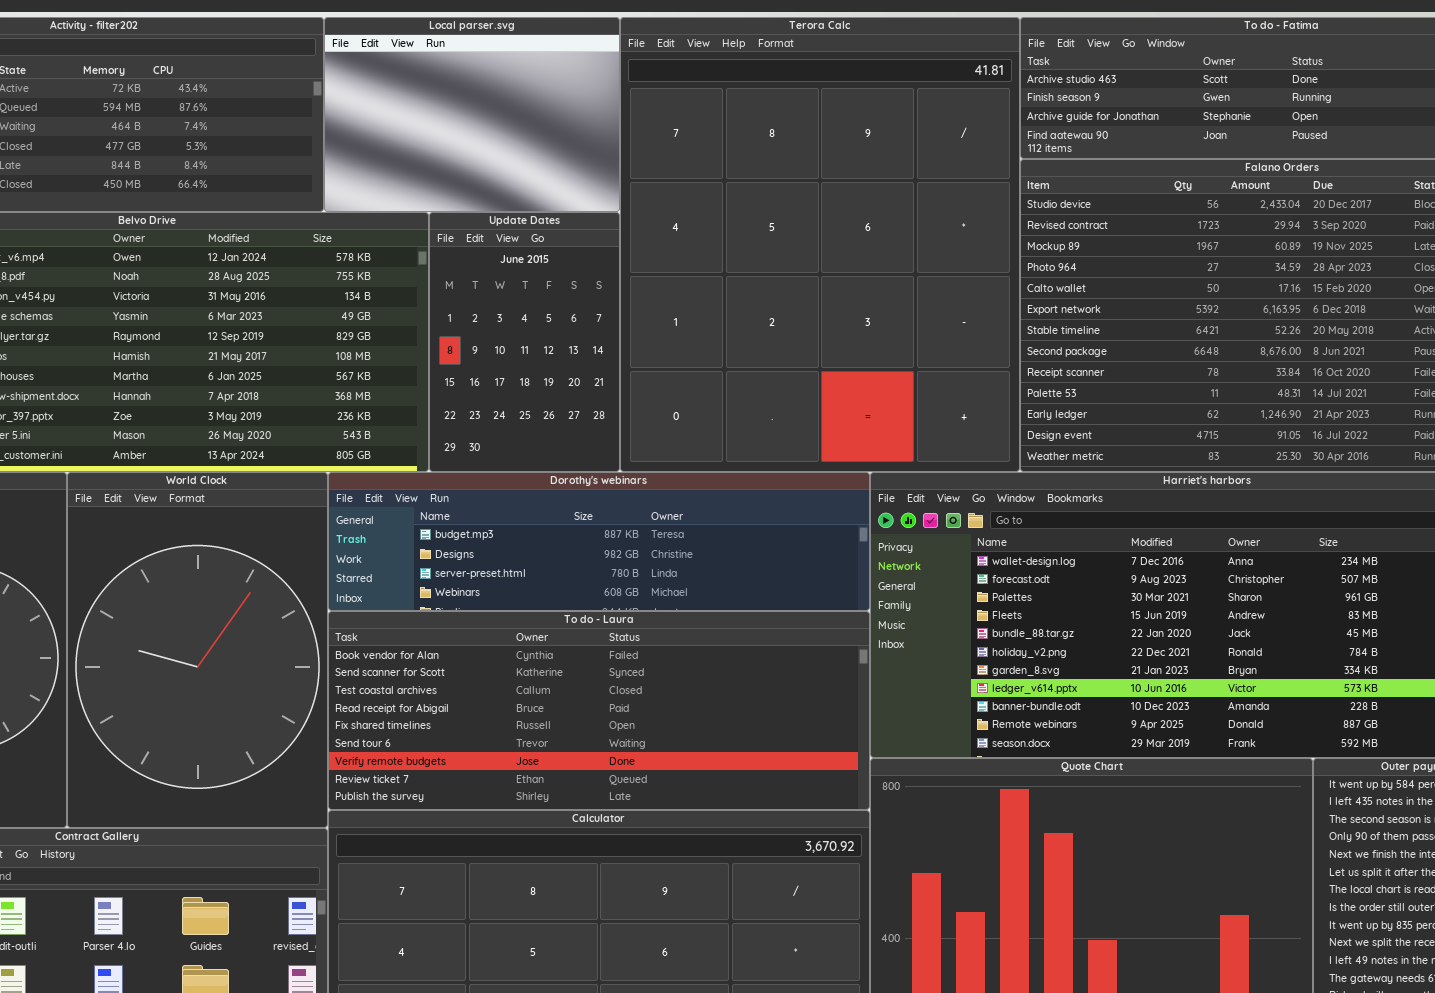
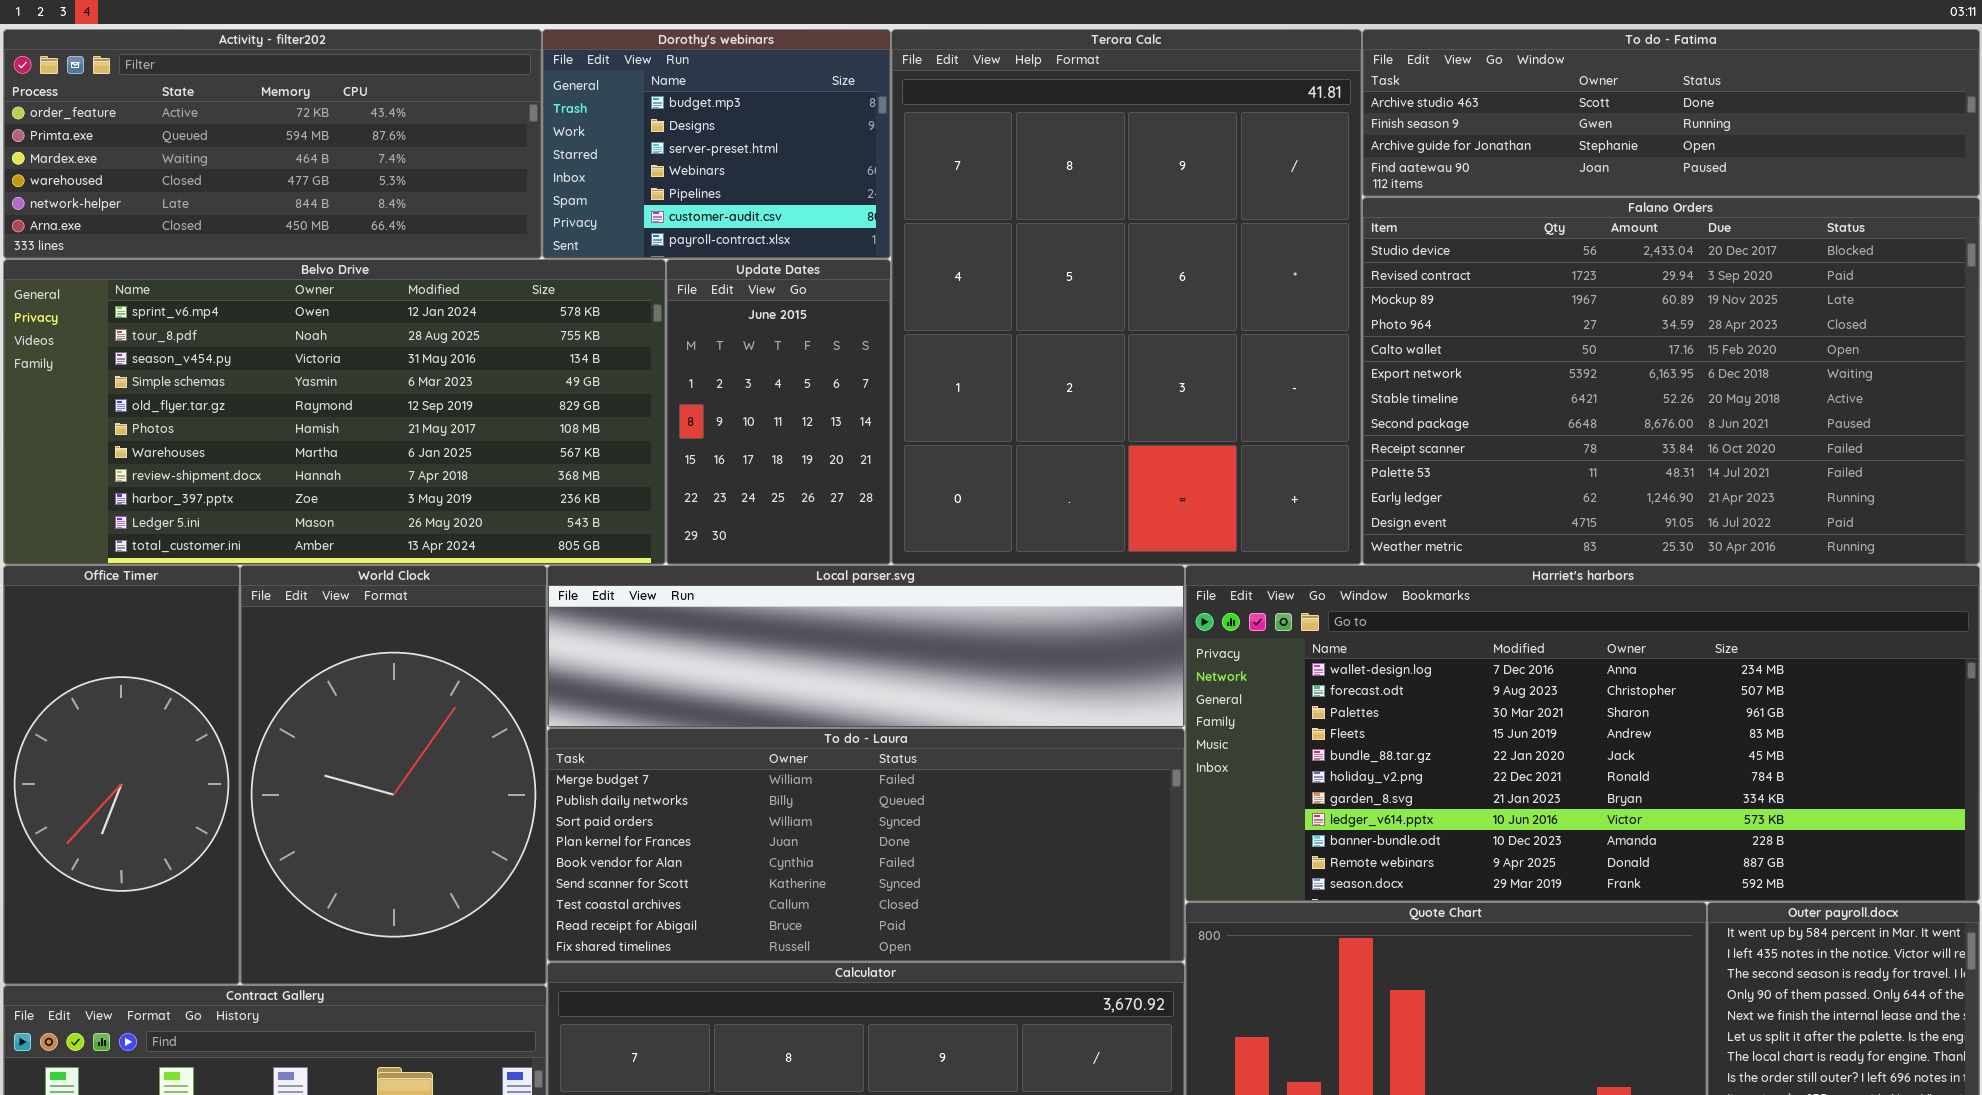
Local parser.svg: [324,17,620,212] -> [547,565,1185,728], moved, resized
Dorothy's webinars: [328,472,870,611] -> [542,29,891,259], moved, resized
To do - Laura: [328,611,870,810] -> [547,728,1185,962], scrolled up 4 rows

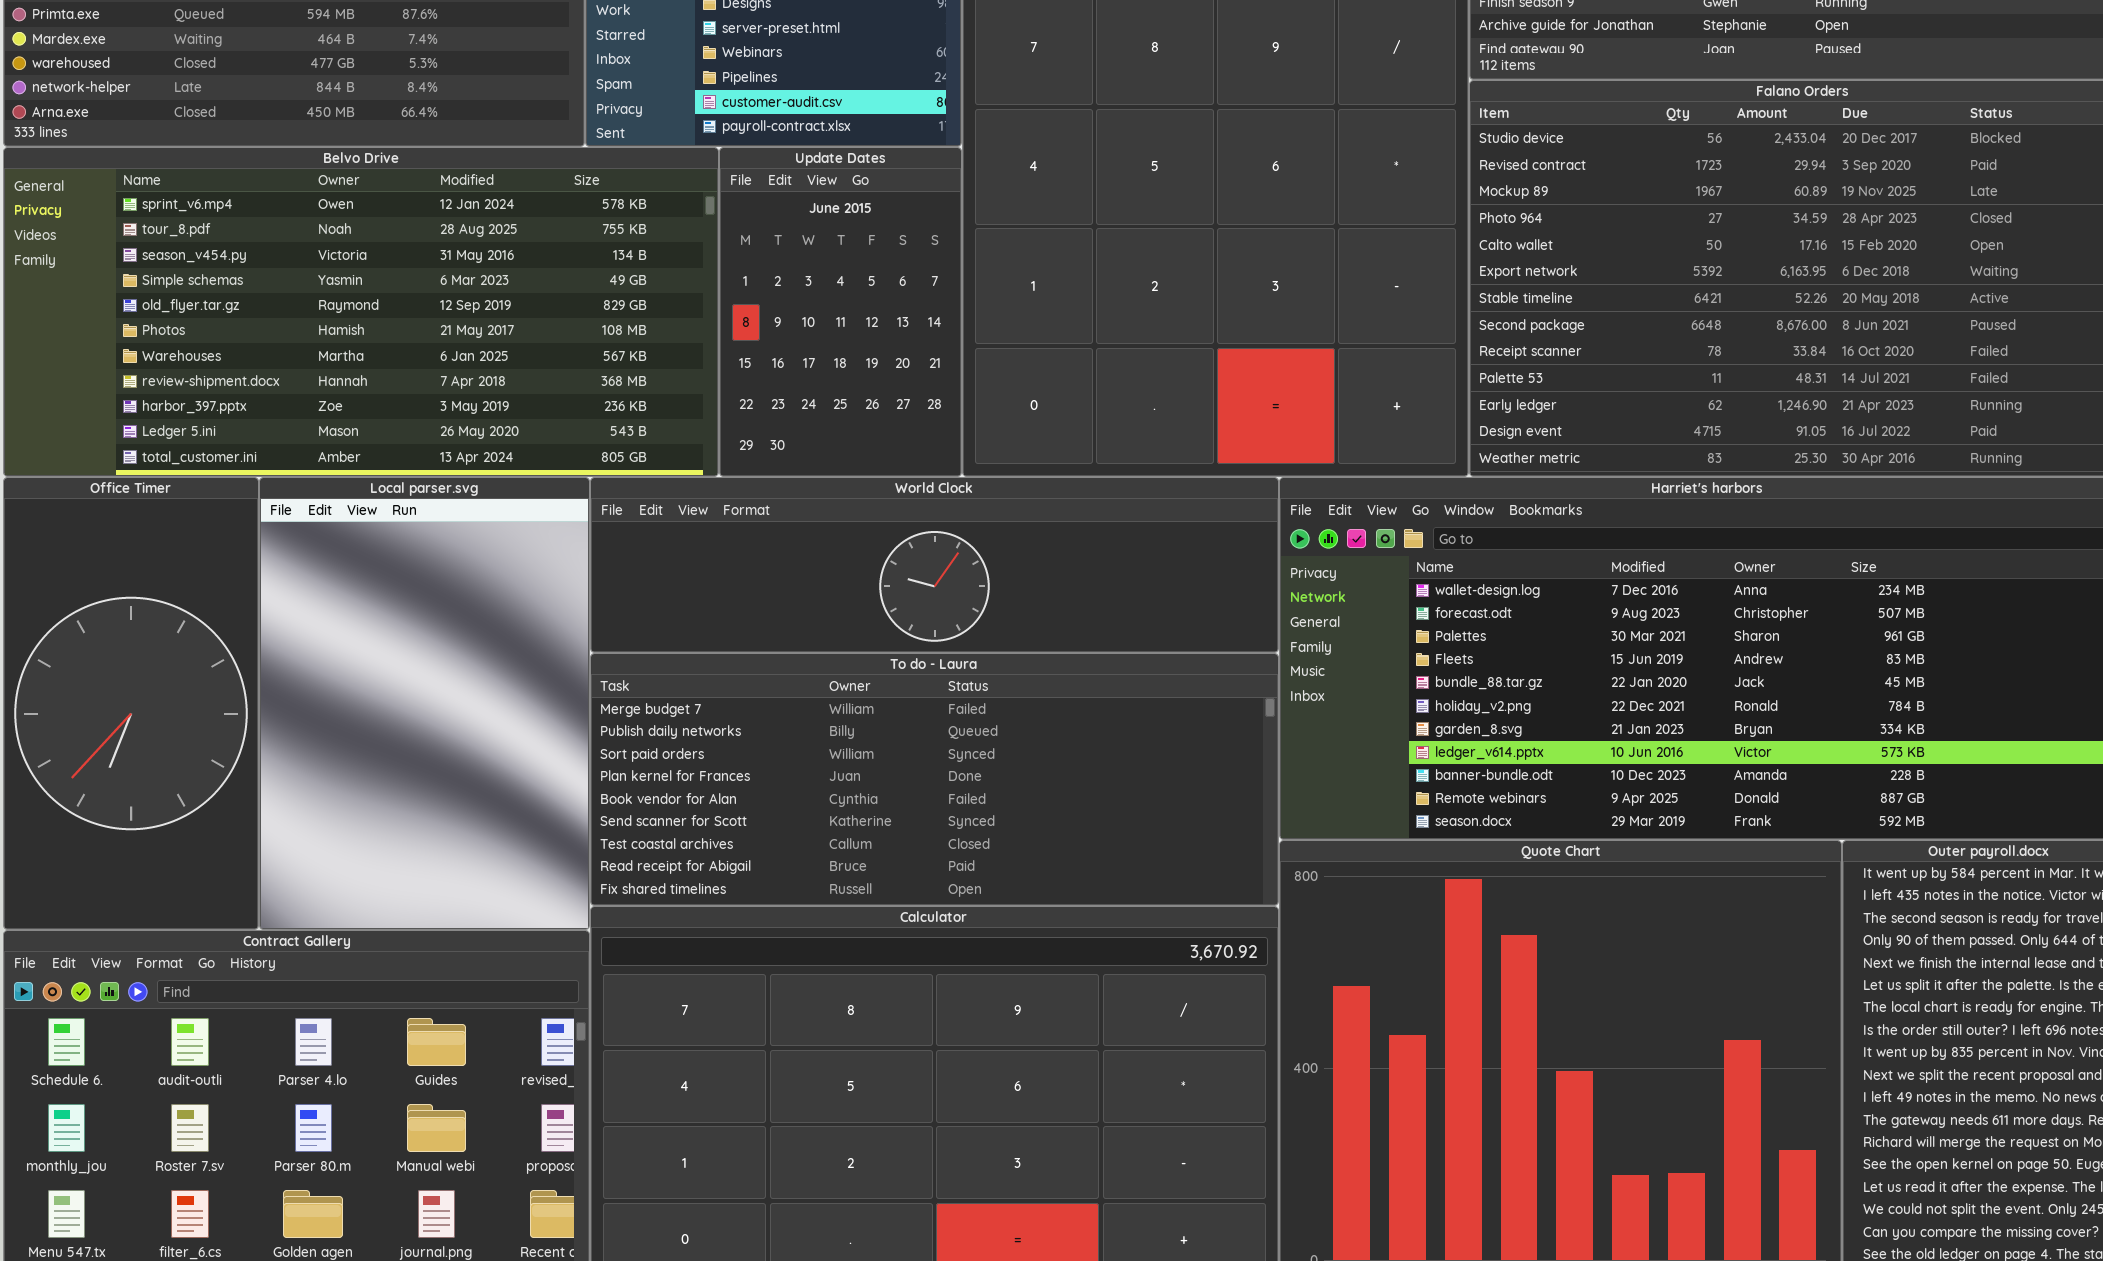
World Clock: [240,565,547,985] -> [590,477,1279,653], moved, resized
Local parser.svg: [547,565,1185,728] -> [259,477,590,930], moved, resized

